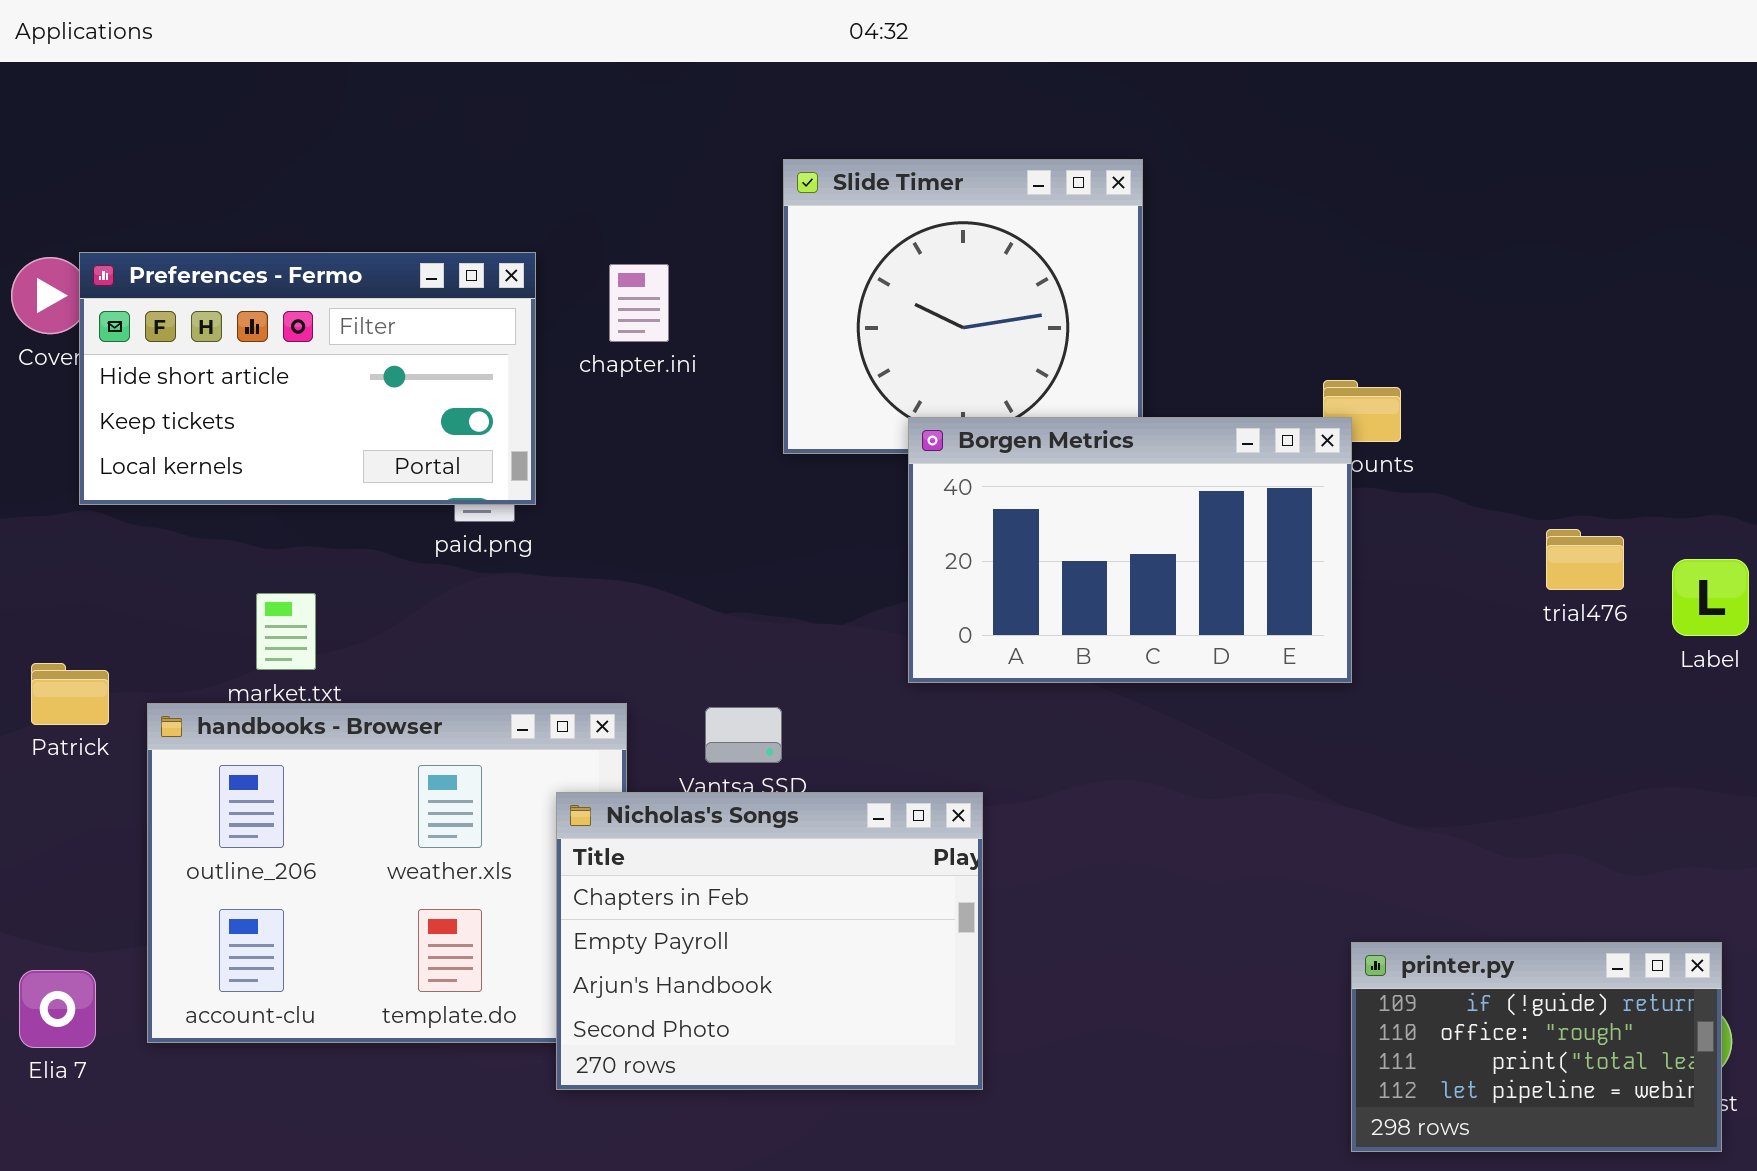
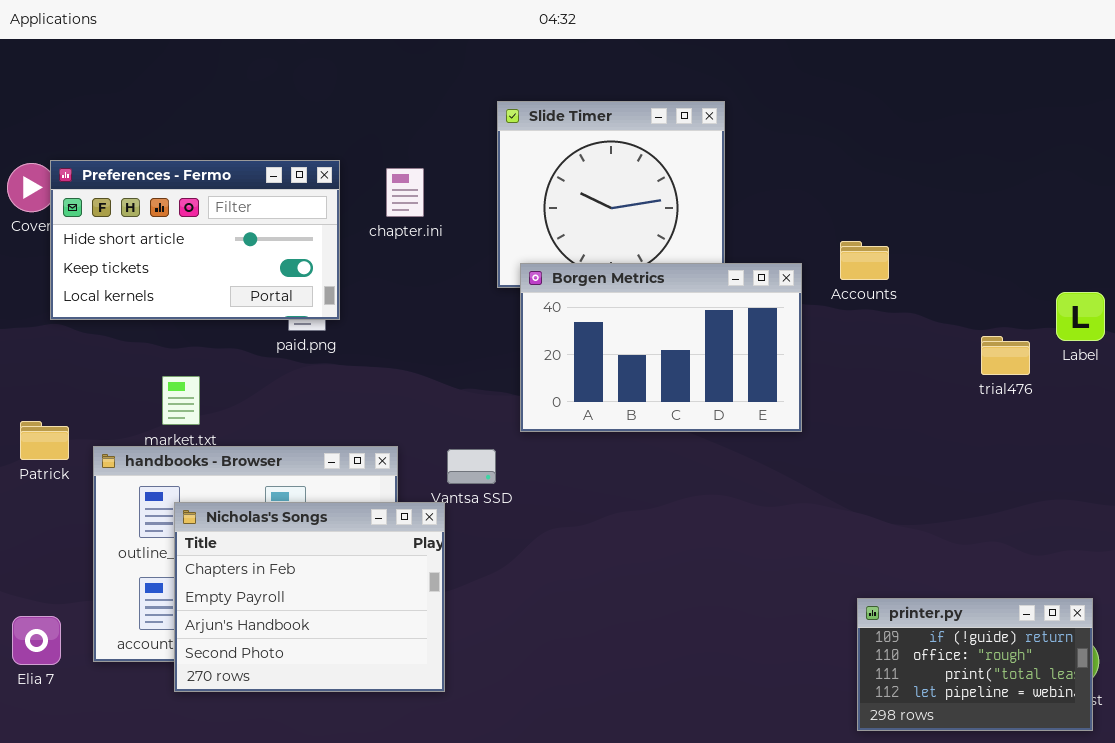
Borgen Metrics: [908,417,1352,683] -> [520,263,802,432], moved
Label: [1672,559,1749,636] -> [1056,292,1105,341], moved
Nicholas's Songs: [556,792,983,1090] -> [174,502,445,692], moved

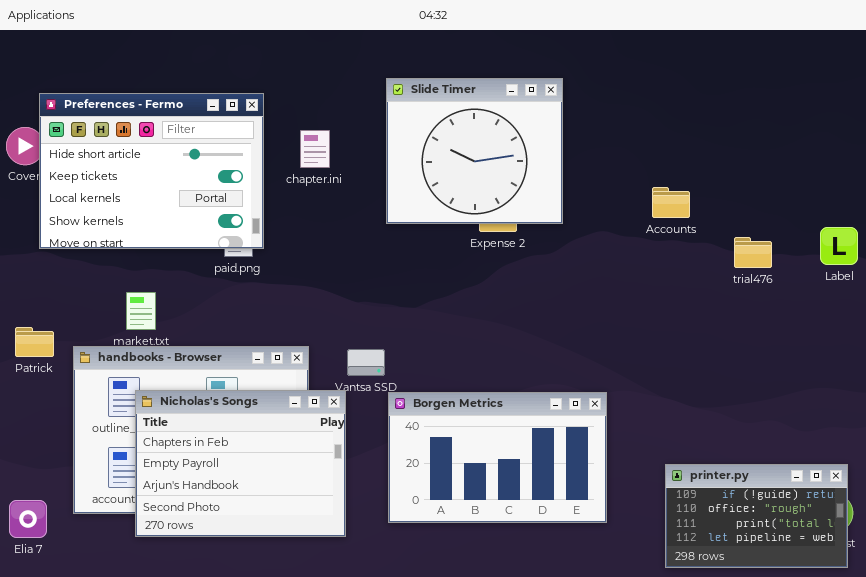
Preferences - Fermo: [50,160,340,320] -> [39,93,264,249], resized
Borgen Metrics: [520,263,802,432] -> [388,392,607,523], moved
trial476: [981,336,1030,375] -> [734,237,772,268], moved
Elia 7: [12,616,61,665] -> [9,500,47,538], moved

